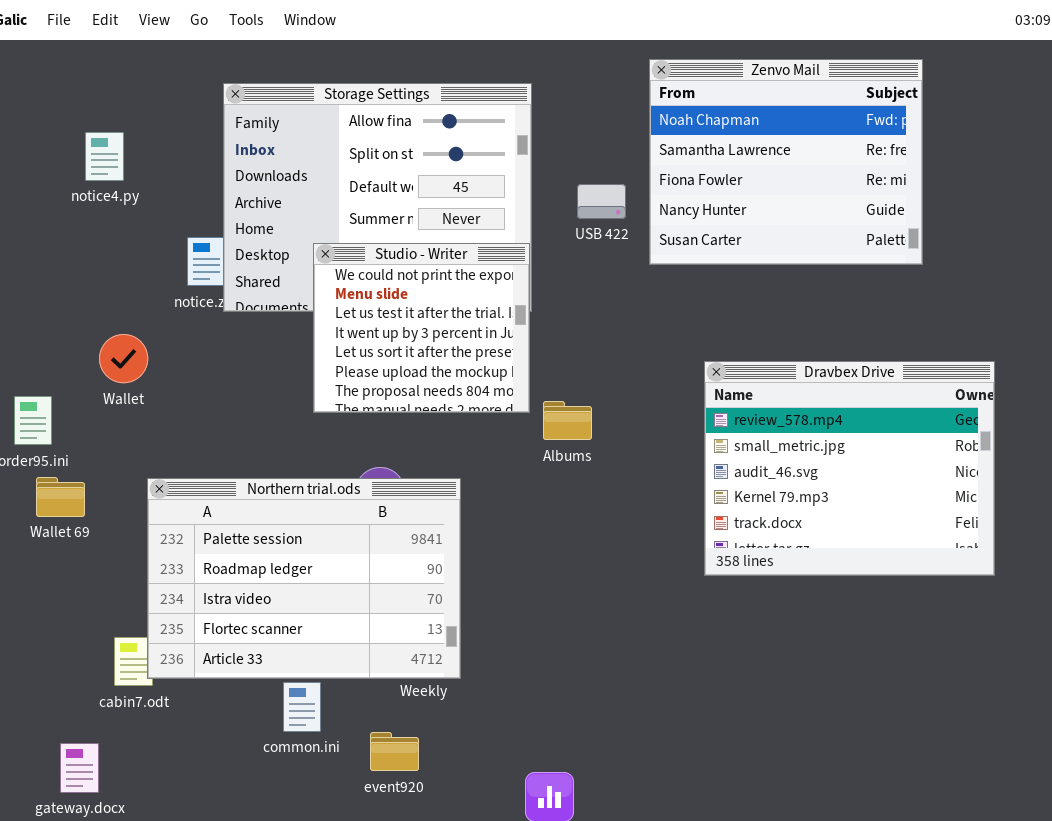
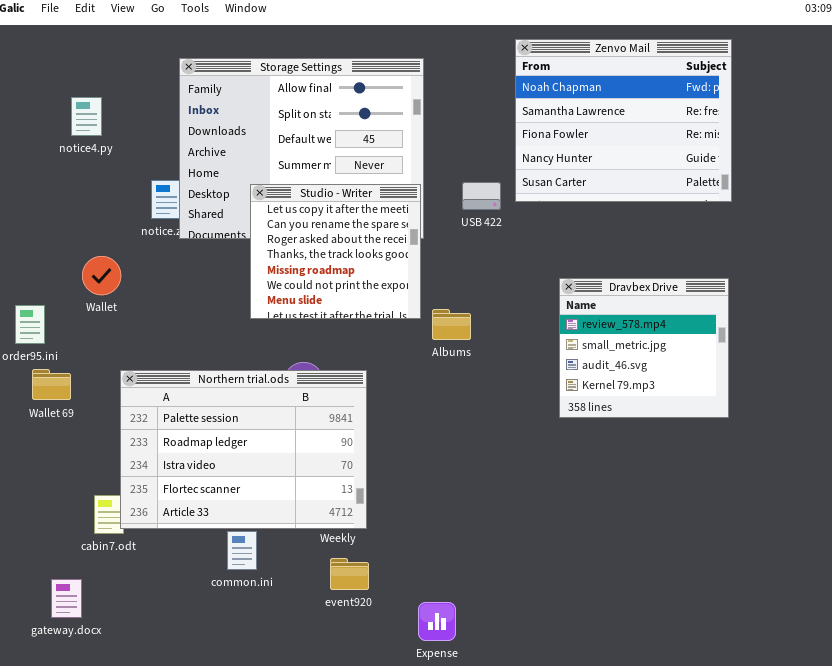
USB 422: [577,184,626,219] -> [462,182,501,210], moved
Studio - Writer: [313,243,530,413] -> [250,184,421,319], scrolled up 5 rows
Dravbex Drive: [704,361,995,576] -> [559,278,729,418], resized
event920: [370,732,419,771] -> [330,558,369,590], moved

